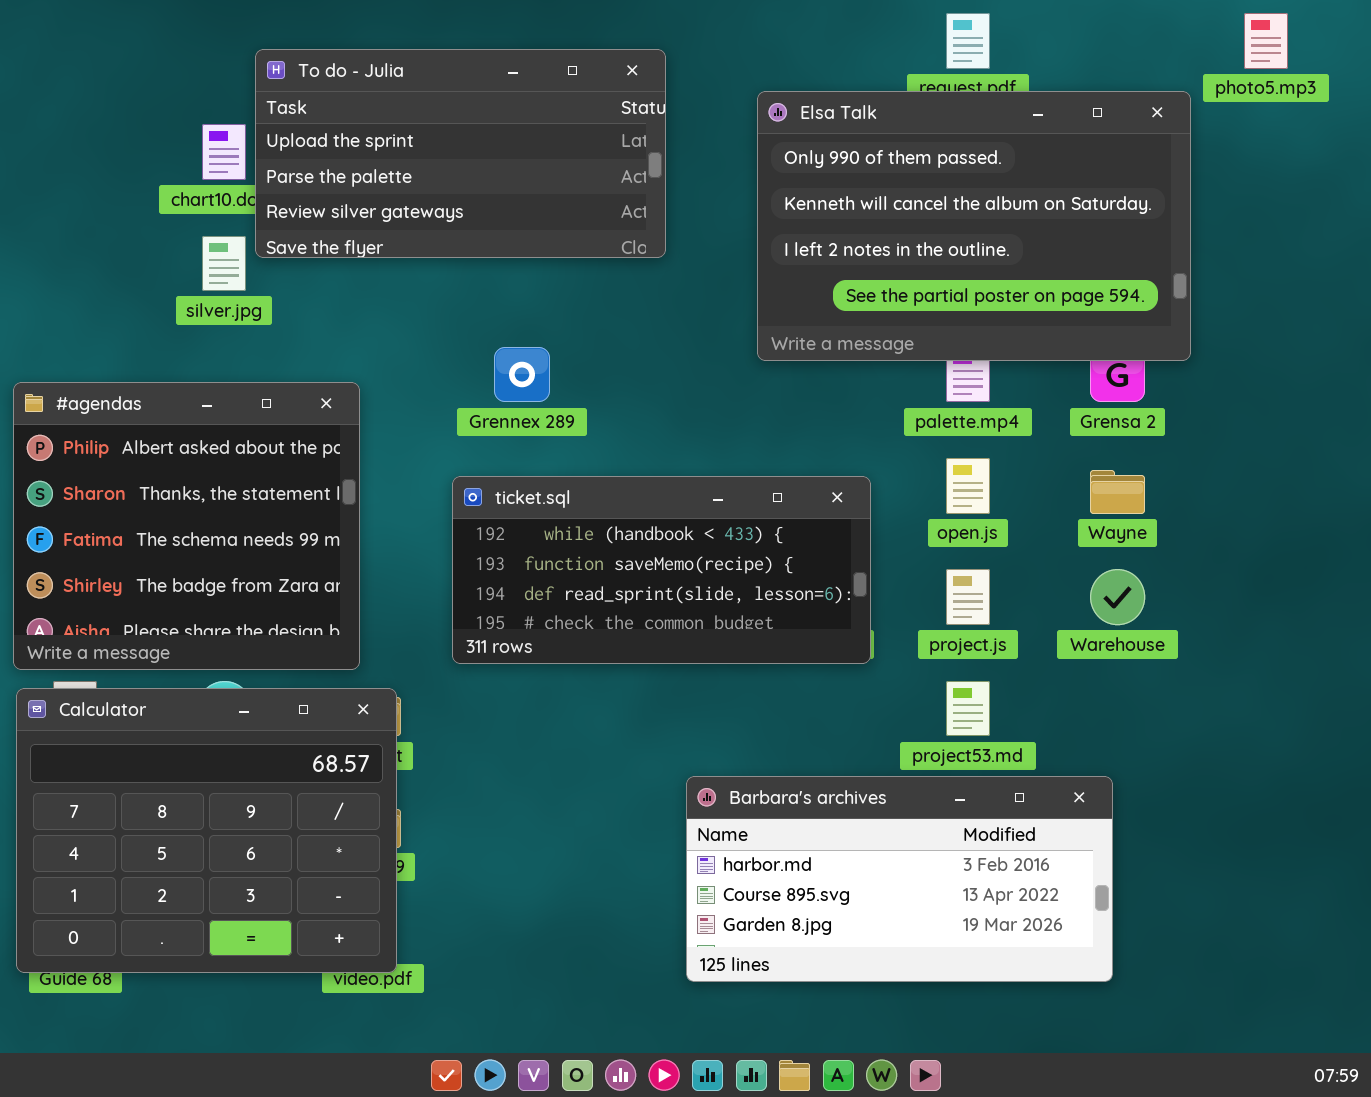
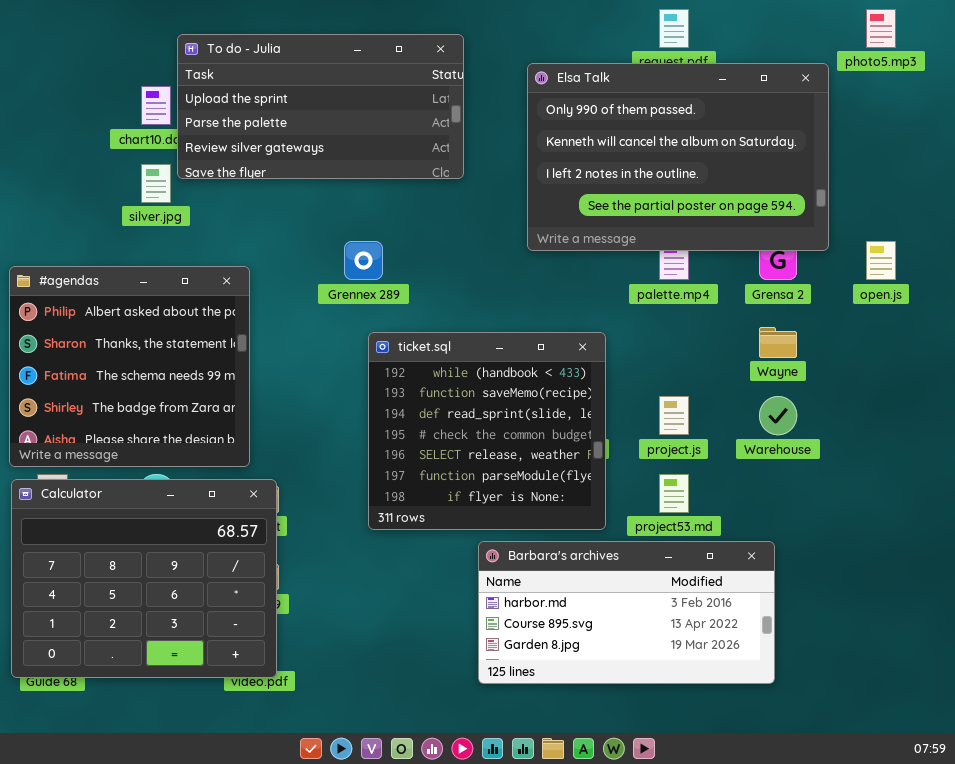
open.js: [946,458,990,514] -> [866,241,896,280], moved
ticket.sql: [452,476,871,664] -> [368,332,606,530], resized

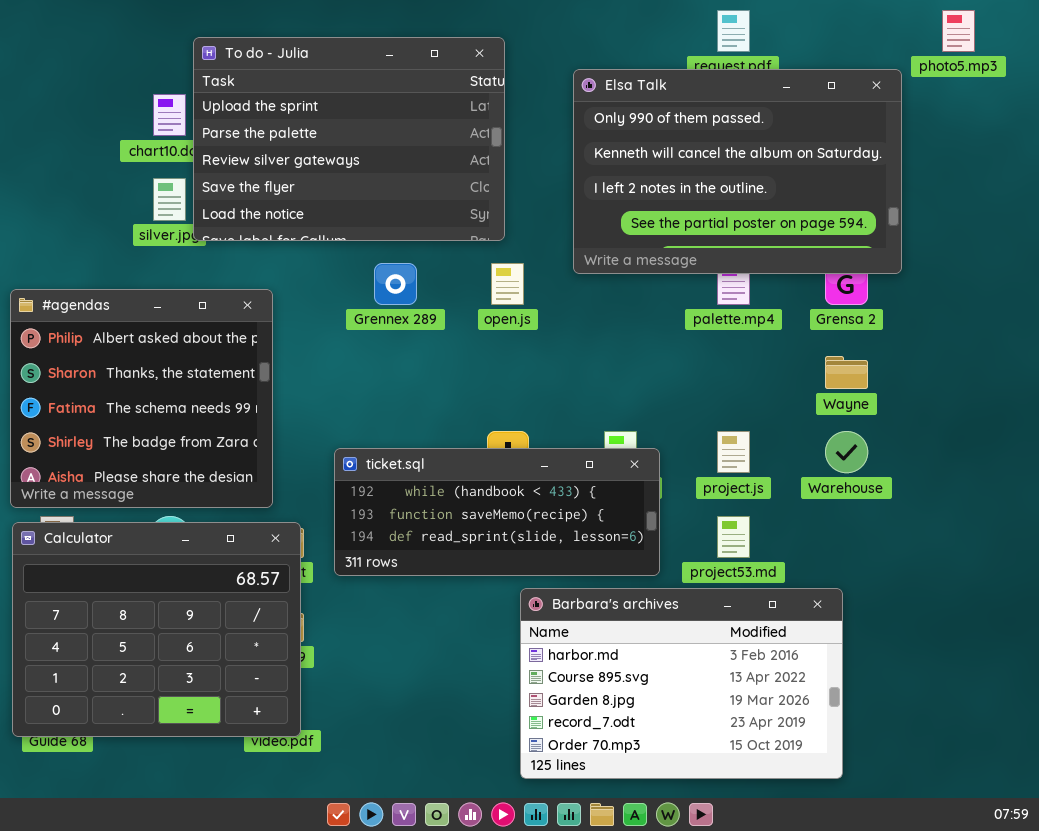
To do - Julia: [177,34,464,179] -> [193,37,505,241], resized
open.js: [866,241,896,280] -> [491,263,524,305], moved
ticket.sql: [368,332,606,530] -> [334,448,660,576], resized
Barbara's archives: [478,541,775,684] -> [520,588,843,779], resized

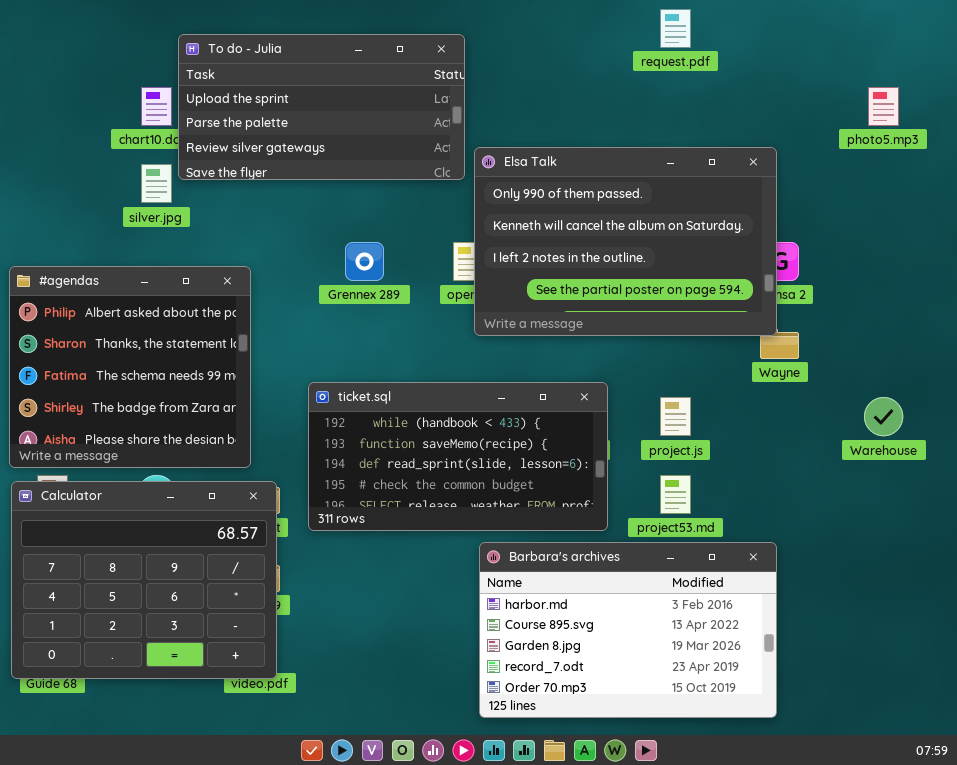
photo5.mp3: [942,10,975,52] -> [868,87,899,126], moved
To do - Julia: [193,37,505,241] -> [178,34,465,180], resized
Elsa Talk: [573,69,902,274] -> [474,147,777,336], moved
Warehouse: [825,431,868,473] -> [864,397,903,436], moved
ticket.sql: [334,448,660,576] -> [308,382,608,531], resized

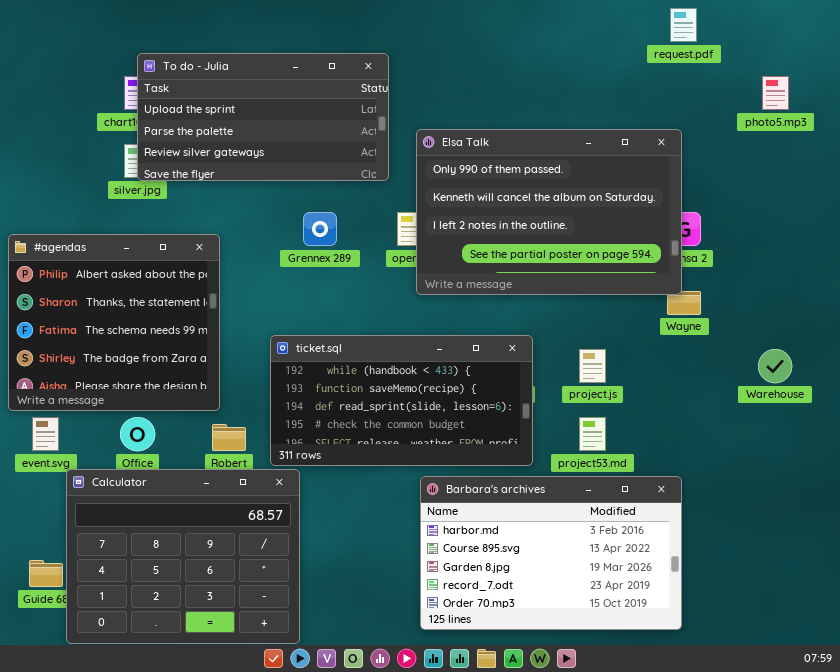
request.pdf: [660,9,691,48] -> [670,8,697,42], moved
To do - Julia: [178,34,465,180] -> [137,53,389,181], moved
Calculator: [11,481,277,679] -> [66,469,300,644], moved

